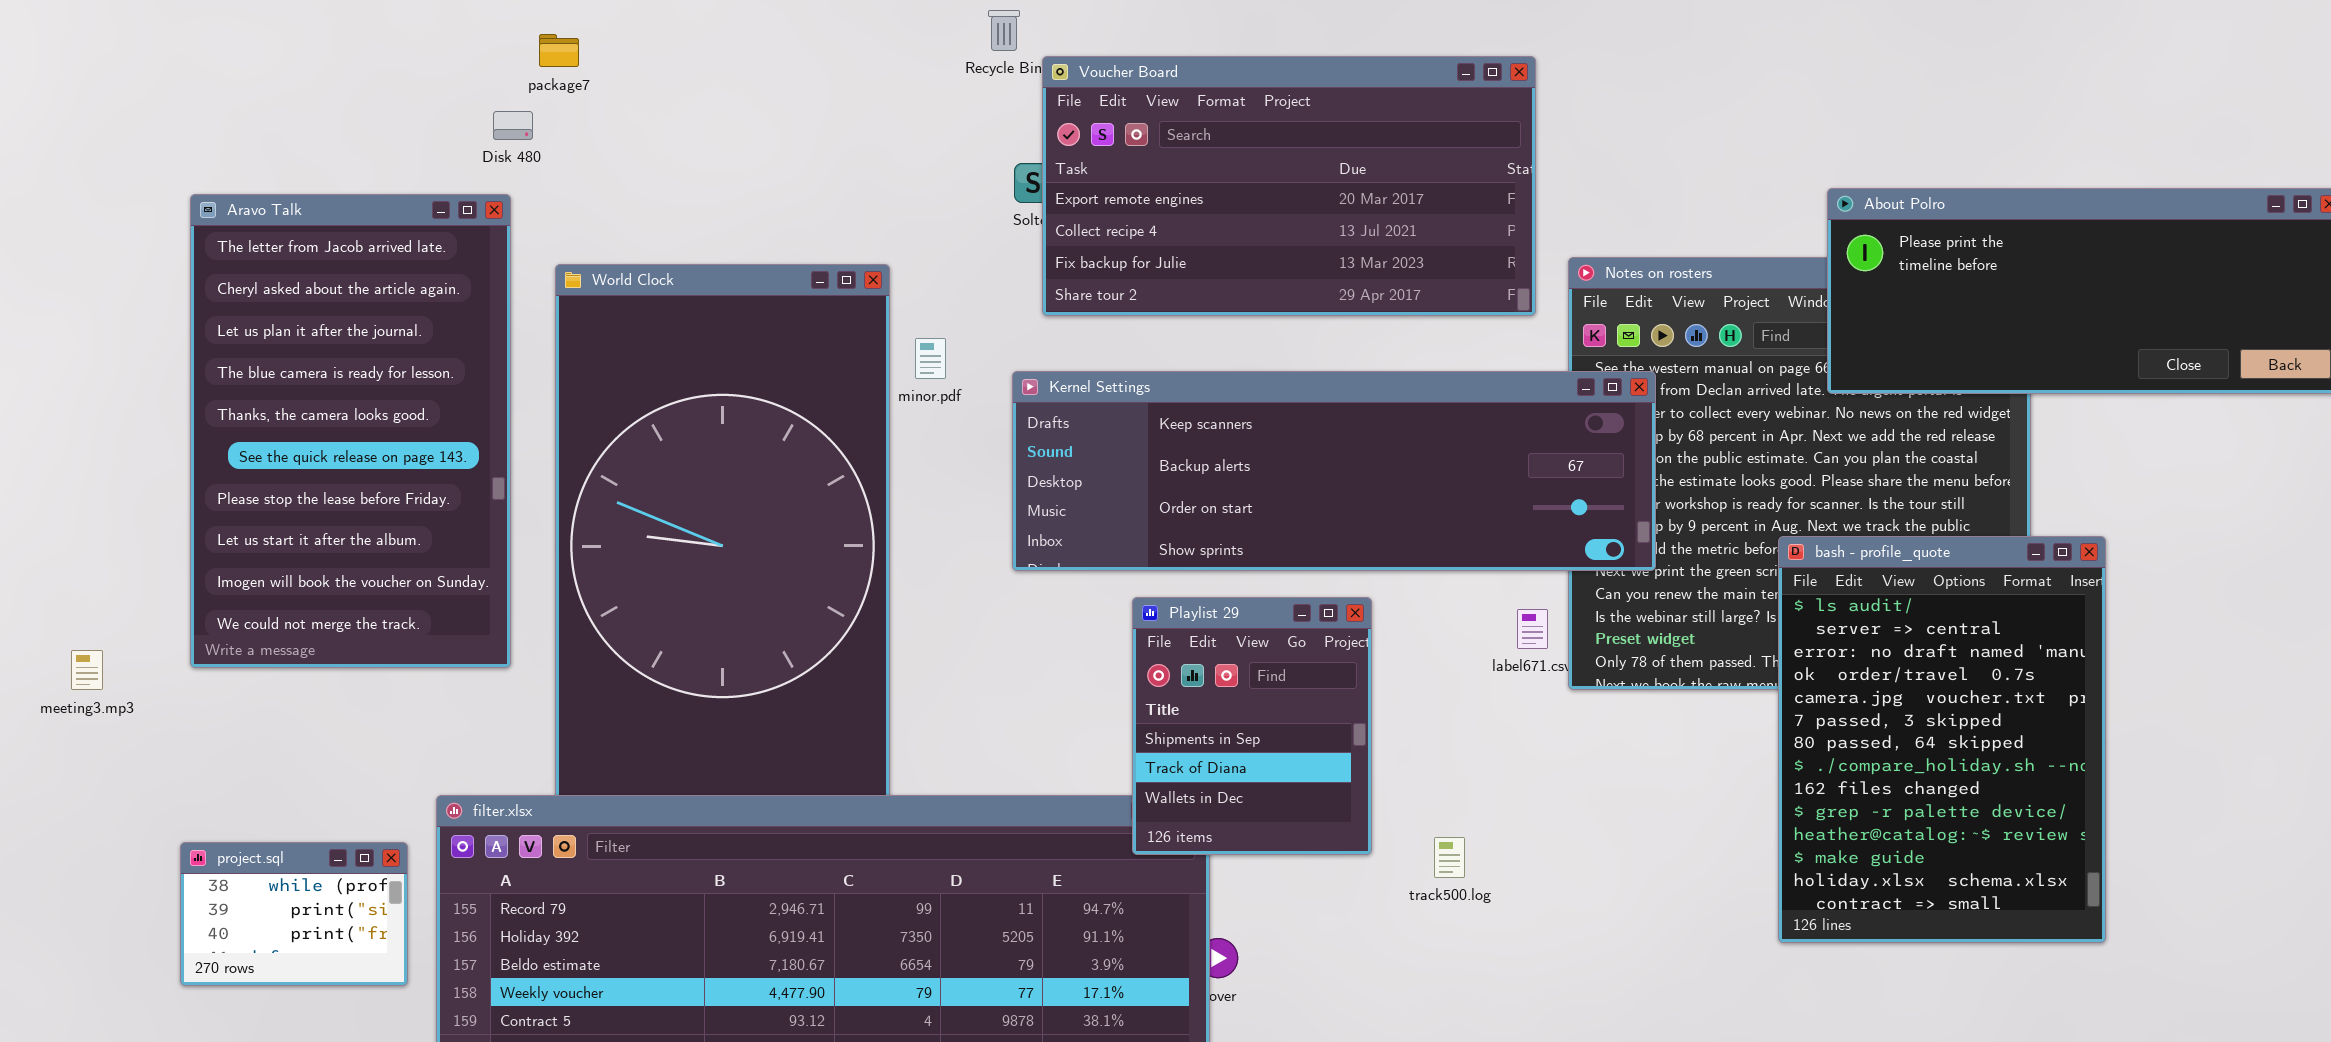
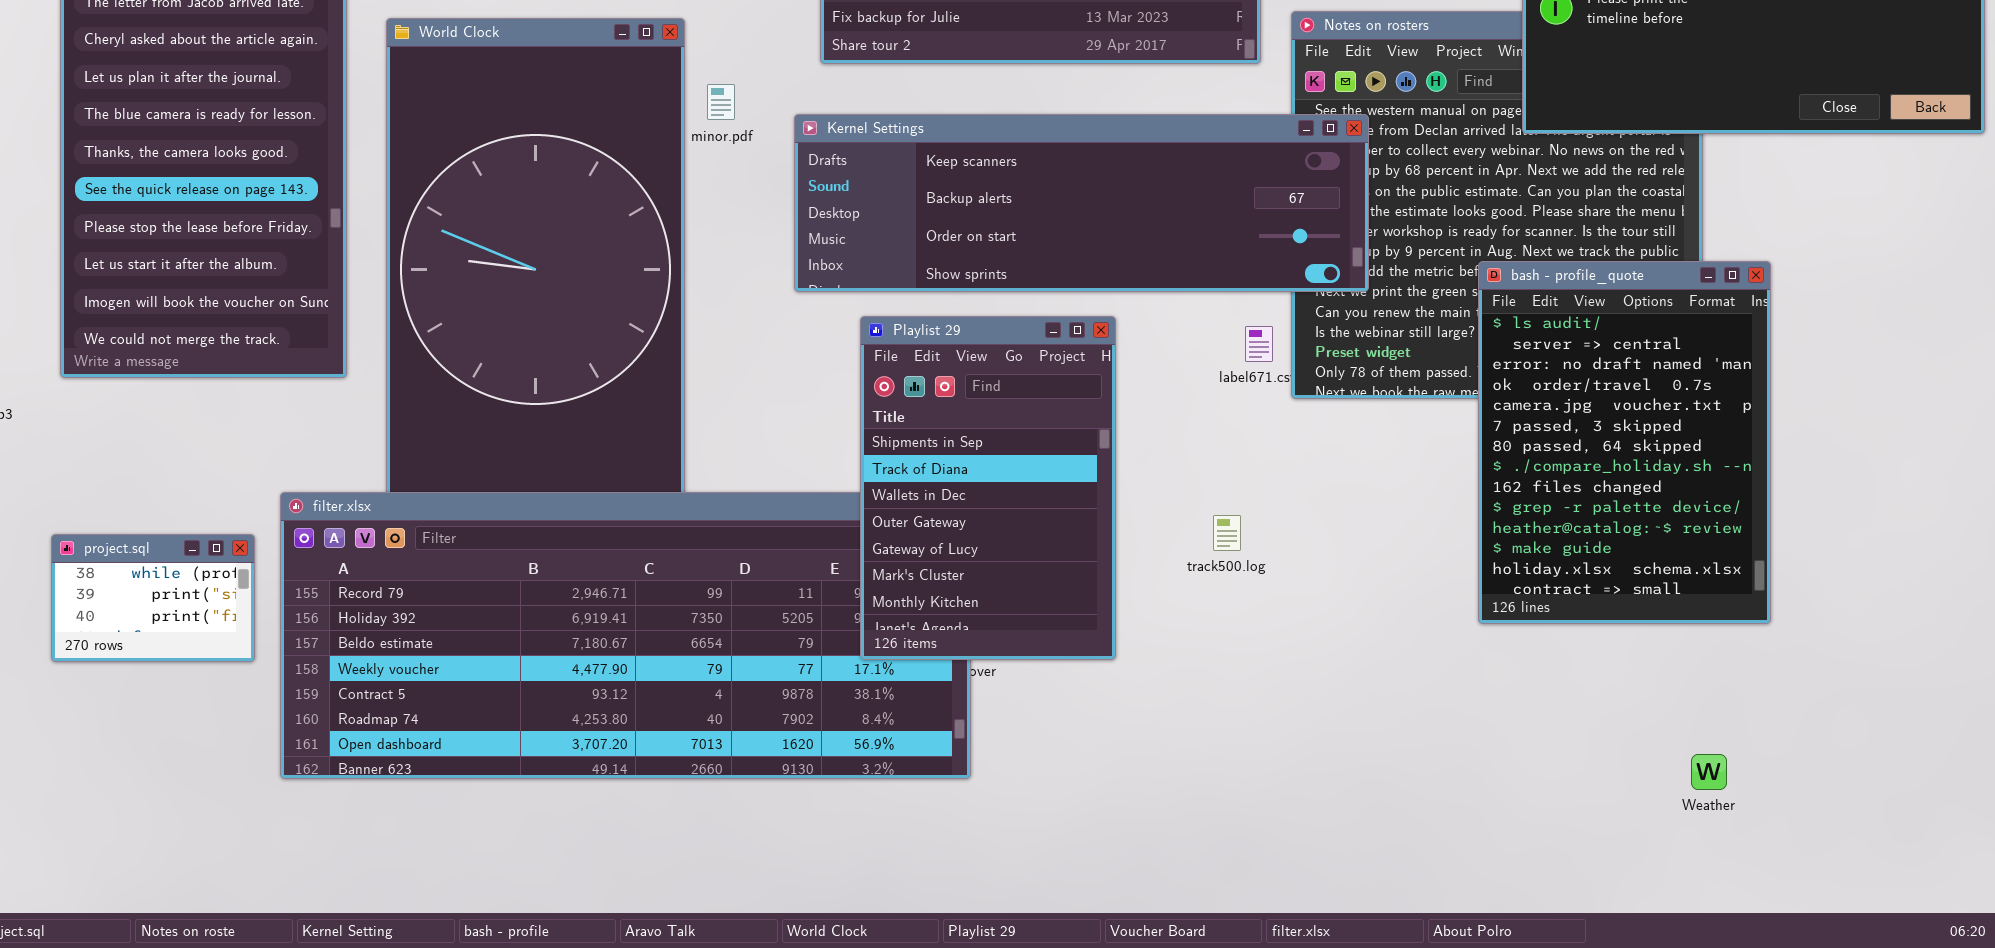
Playlist 29: [1132,597,1372,855] -> [860,316,1116,660], resized
track500.log: [1434,837,1465,878] -> [1213,515,1241,551], moved

